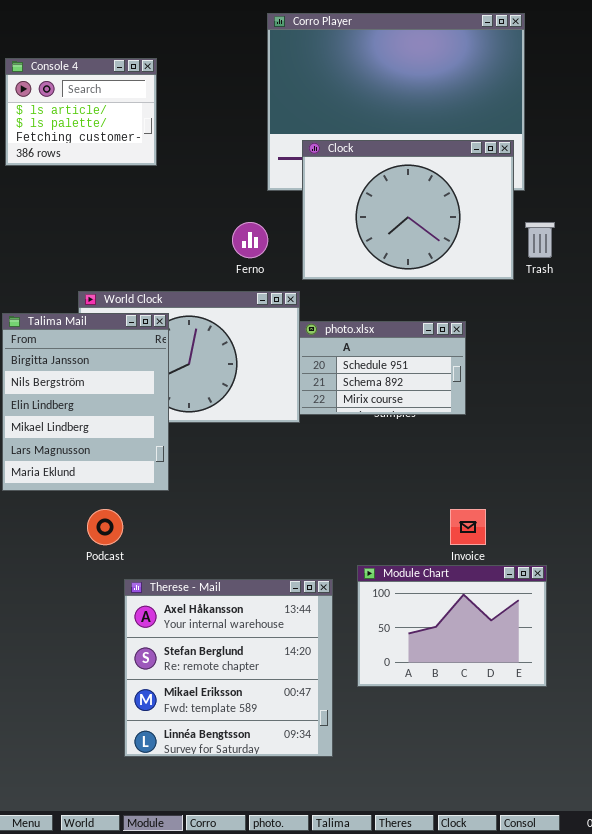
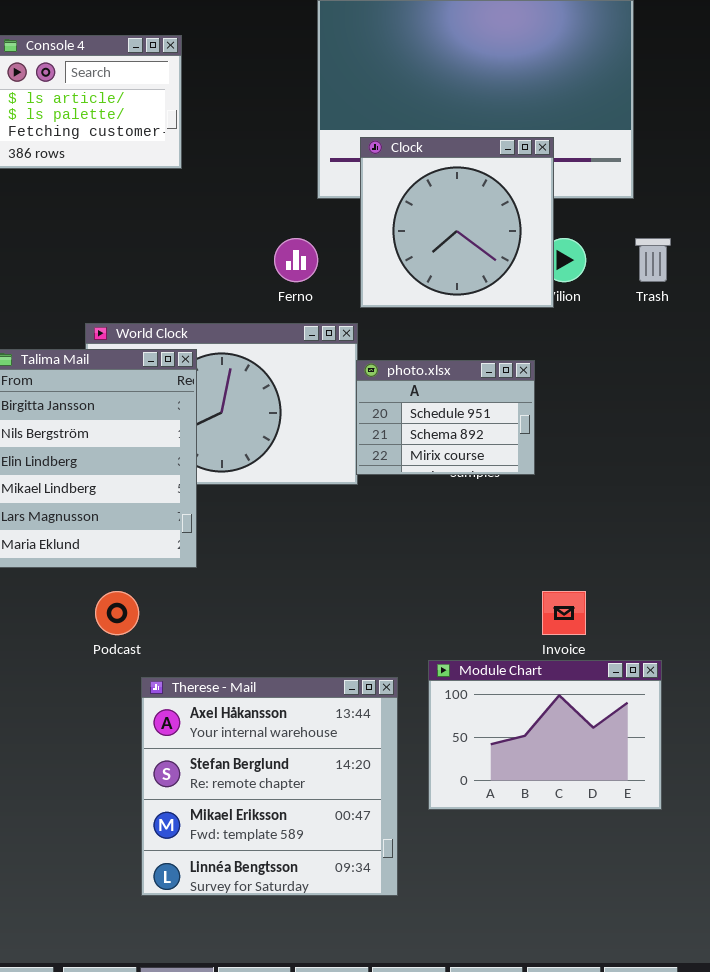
Clock: [302,140,514,280] -> [360,137,554,308], resized
photo.xlsx: [299,321,466,415] -> [356,360,535,475], resized

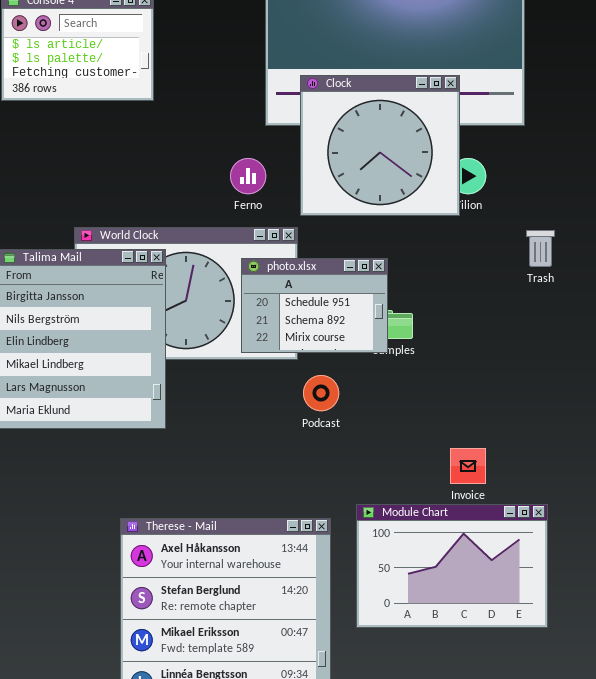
Trash: [635,238,671,282] -> [526,230,555,267], moved
photo.xlsx: [356,360,535,475] -> [241,258,388,353], moved
Podcast: [95,591,139,635] -> [303,375,339,411], moved

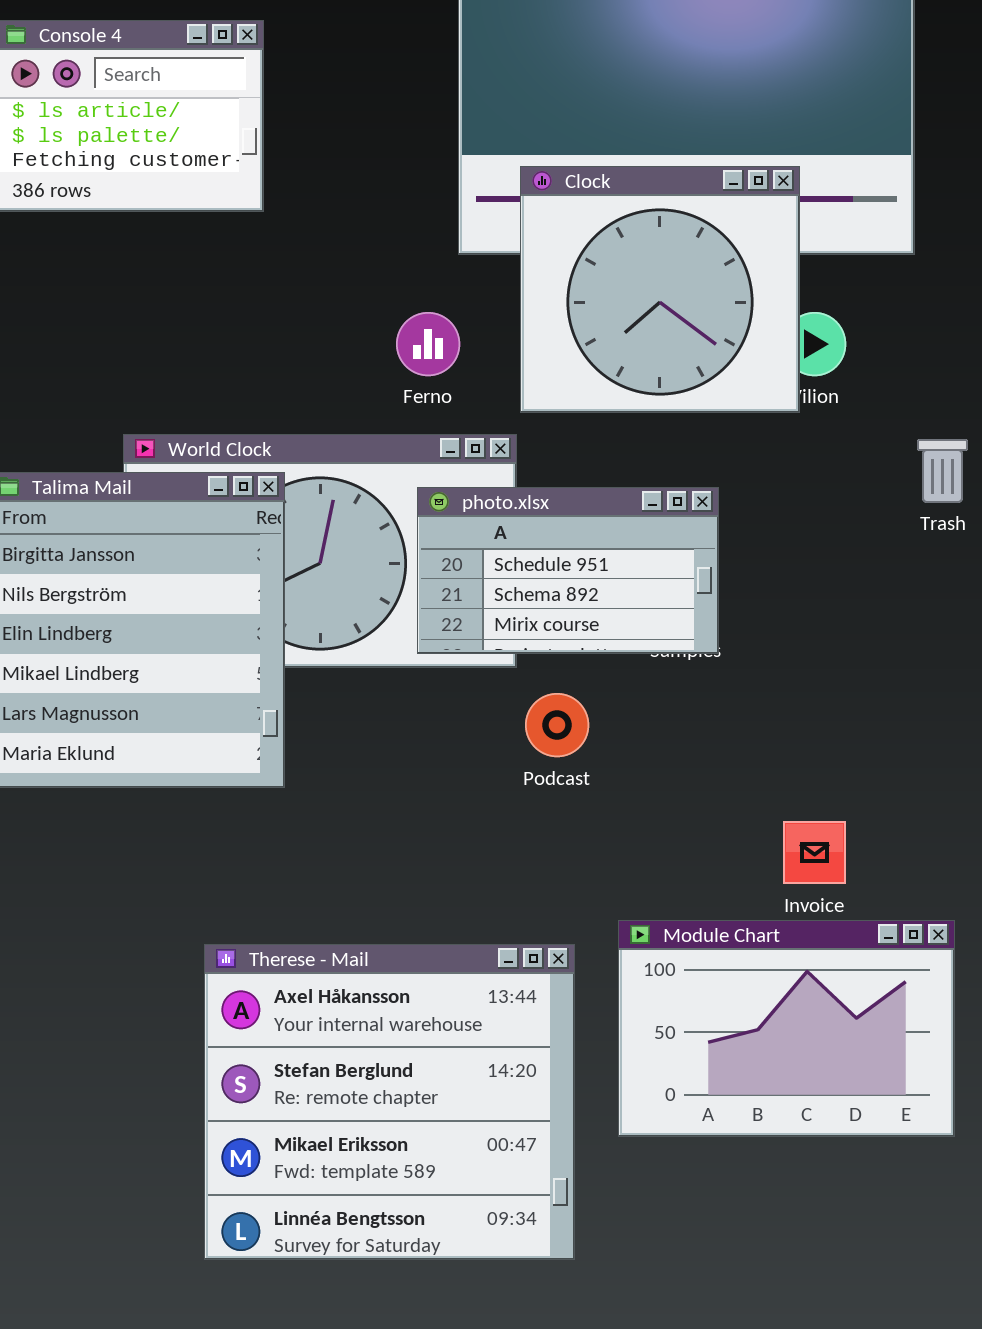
photo.xlsx: [241,258,388,353] -> [417,487,719,654], resized

